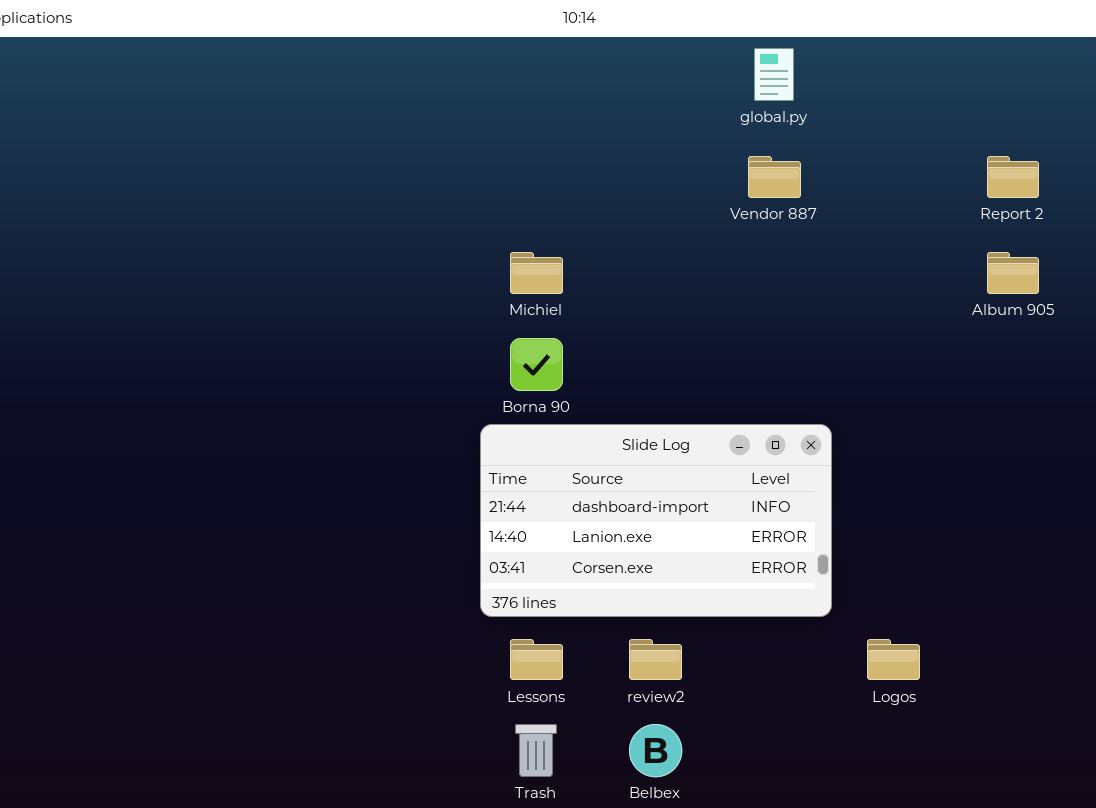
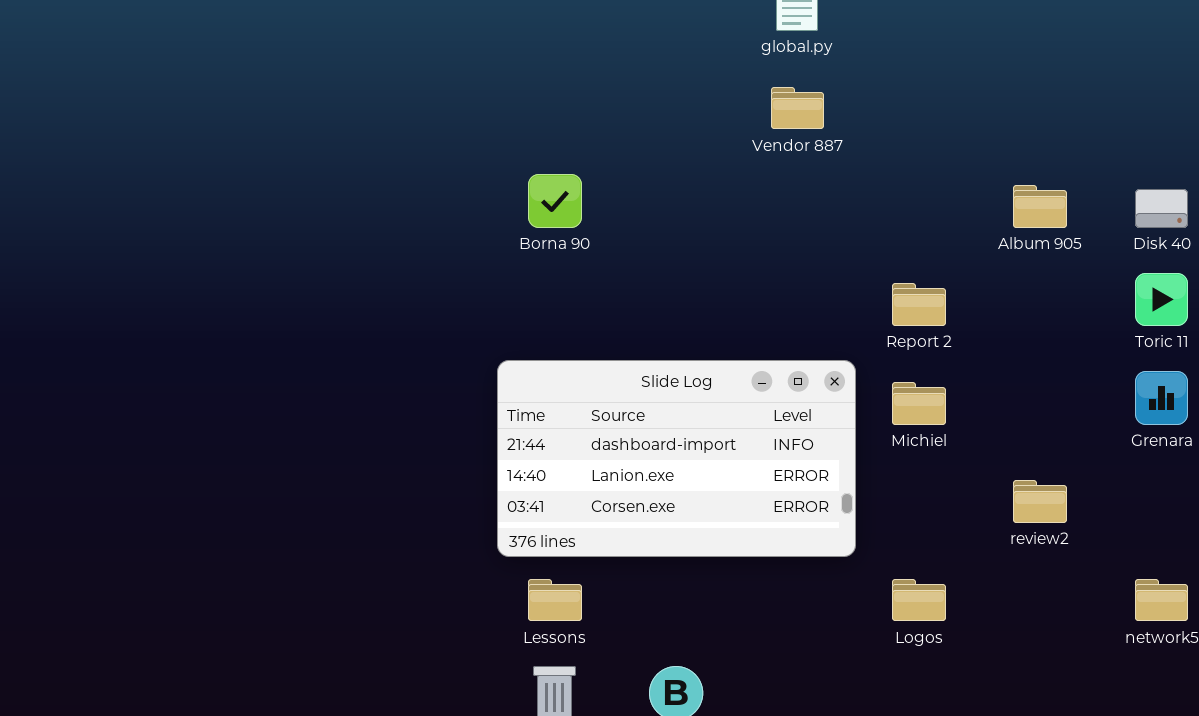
Report 2: [987,156,1039,198] -> [892,283,946,326], moved
Michiel: [510,252,563,294] -> [892,382,946,425], moved
Borna 90: [510,338,563,391] -> [528,174,582,228], moved
review2: [629,639,682,680] -> [1013,480,1067,523], moved

